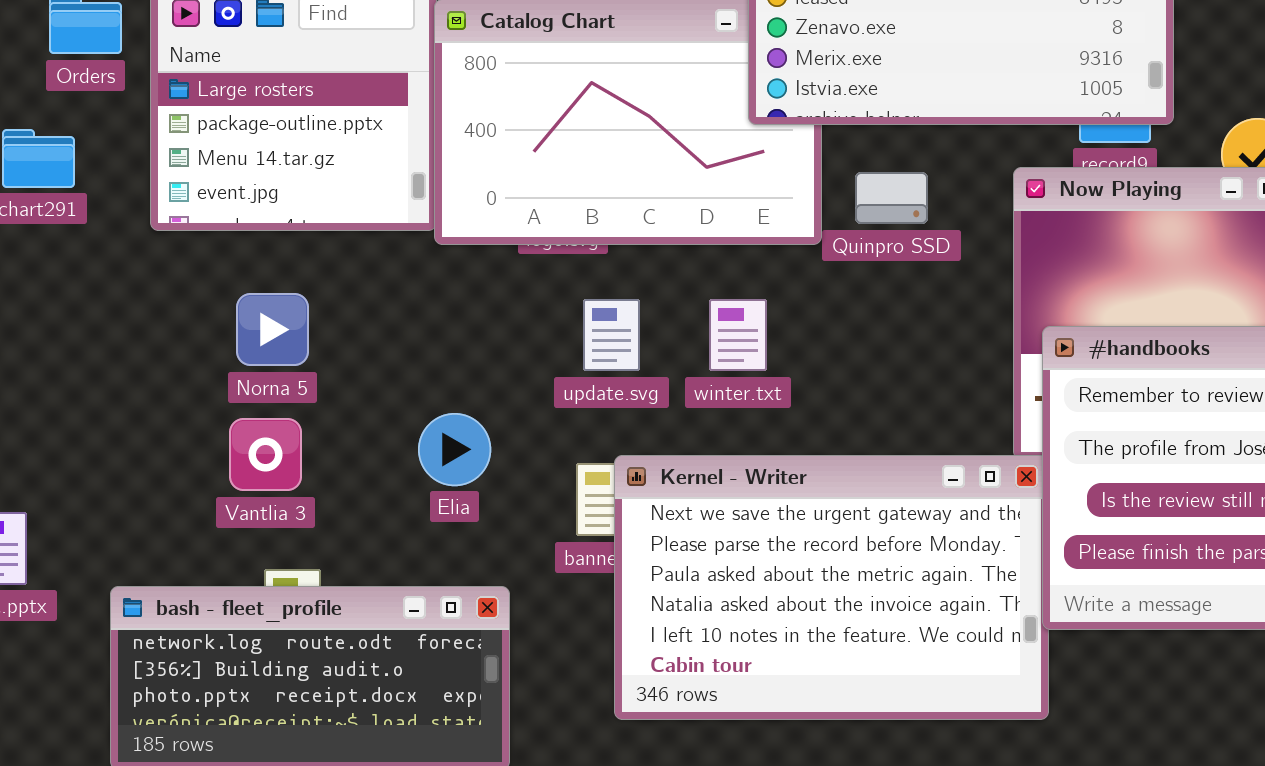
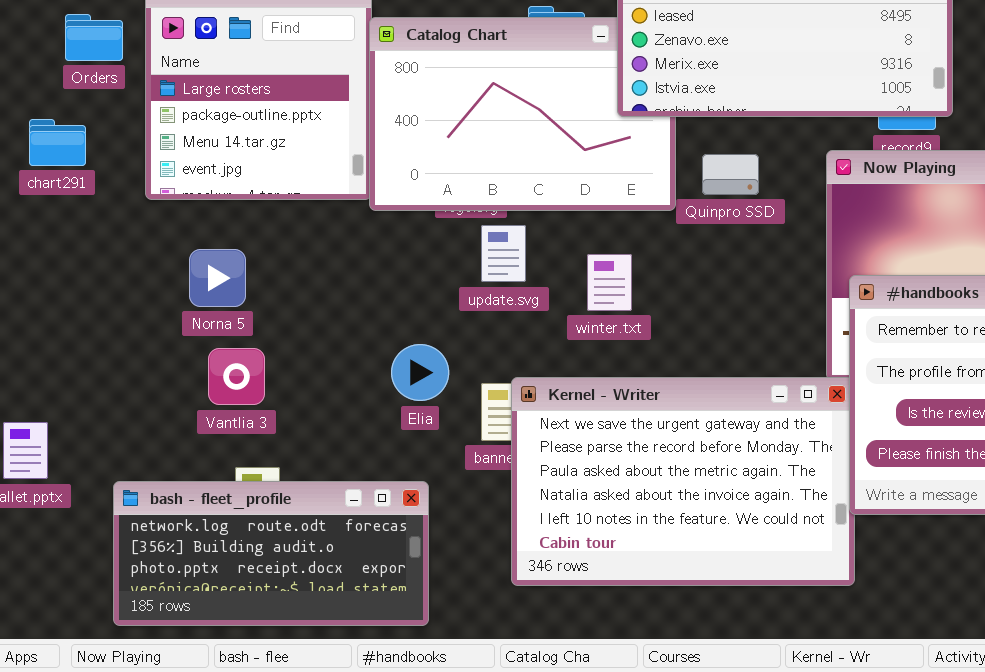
Norna 5: [236,293,309,366] -> [189,249,246,307], moved
update.svg: [583,299,640,371] -> [481,225,526,282], moved
Elia: [418,413,491,486] -> [391,344,449,401], moved

